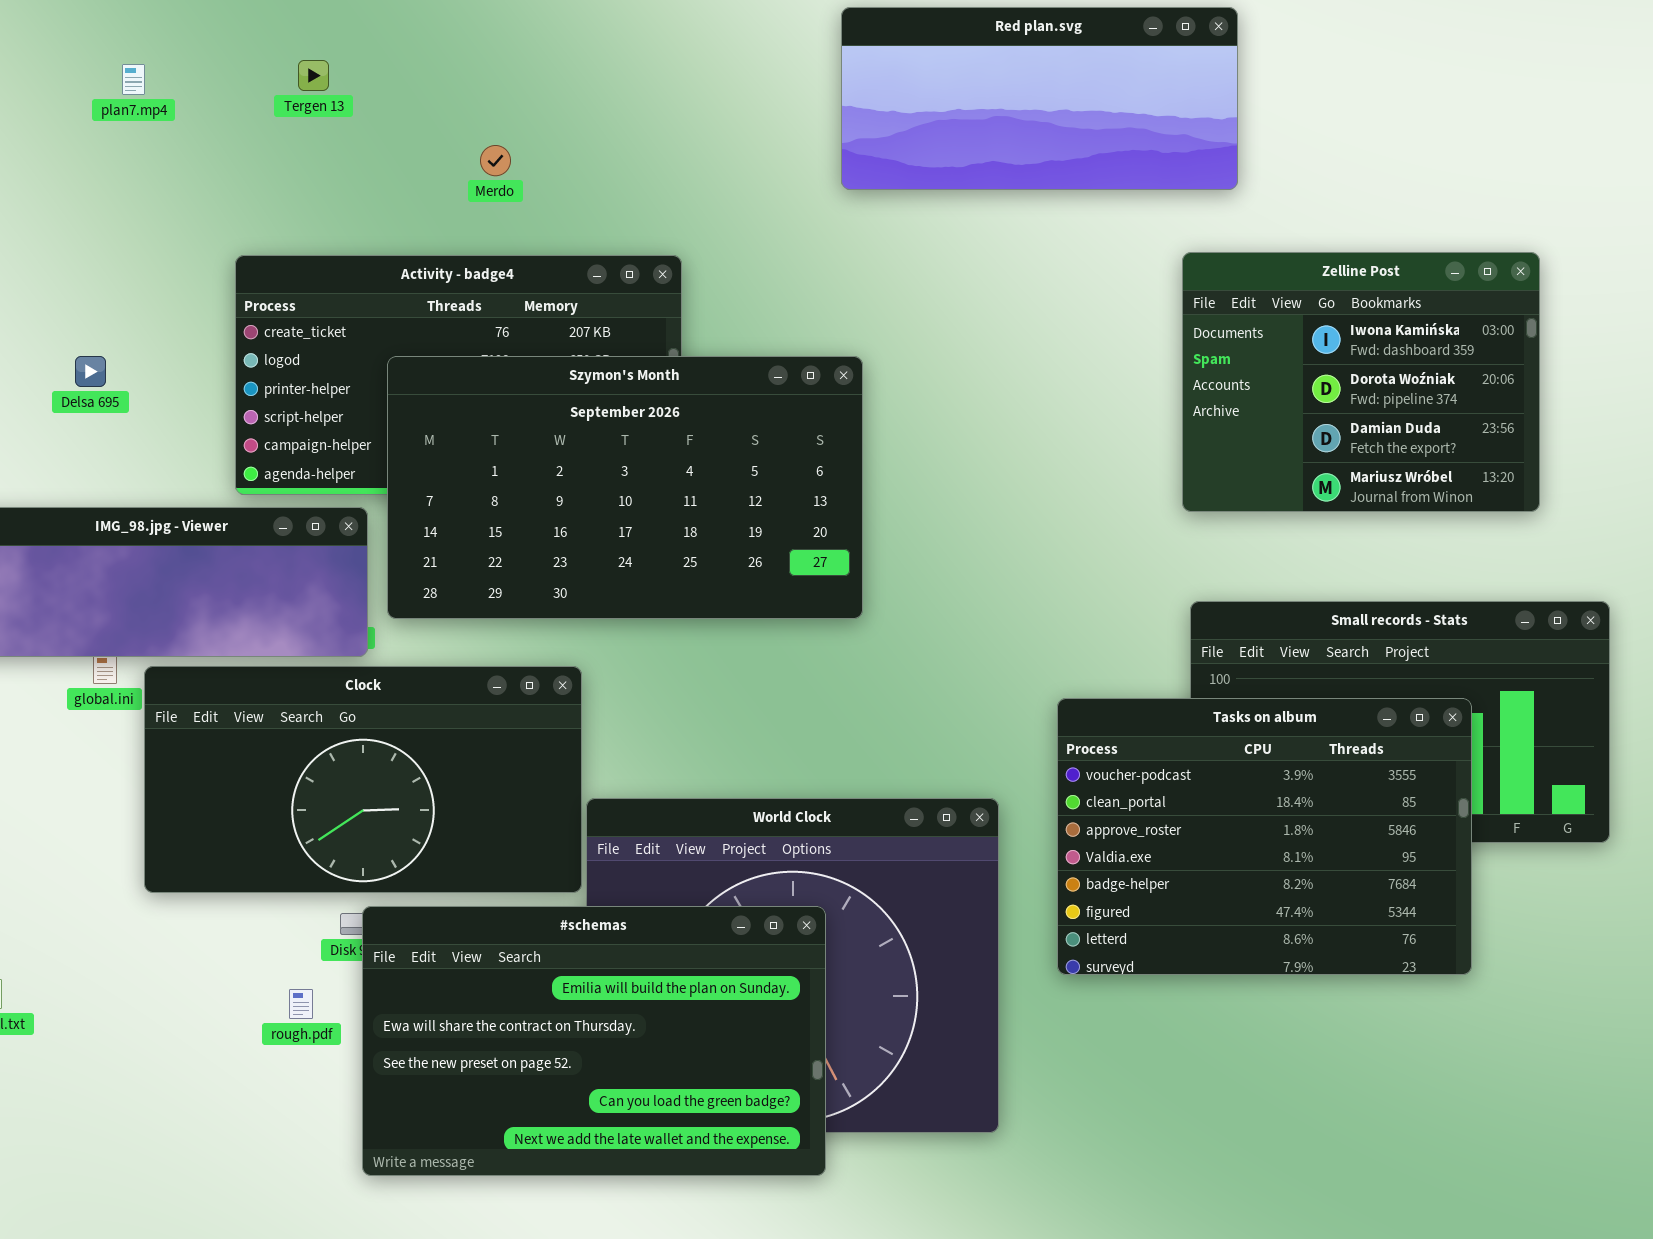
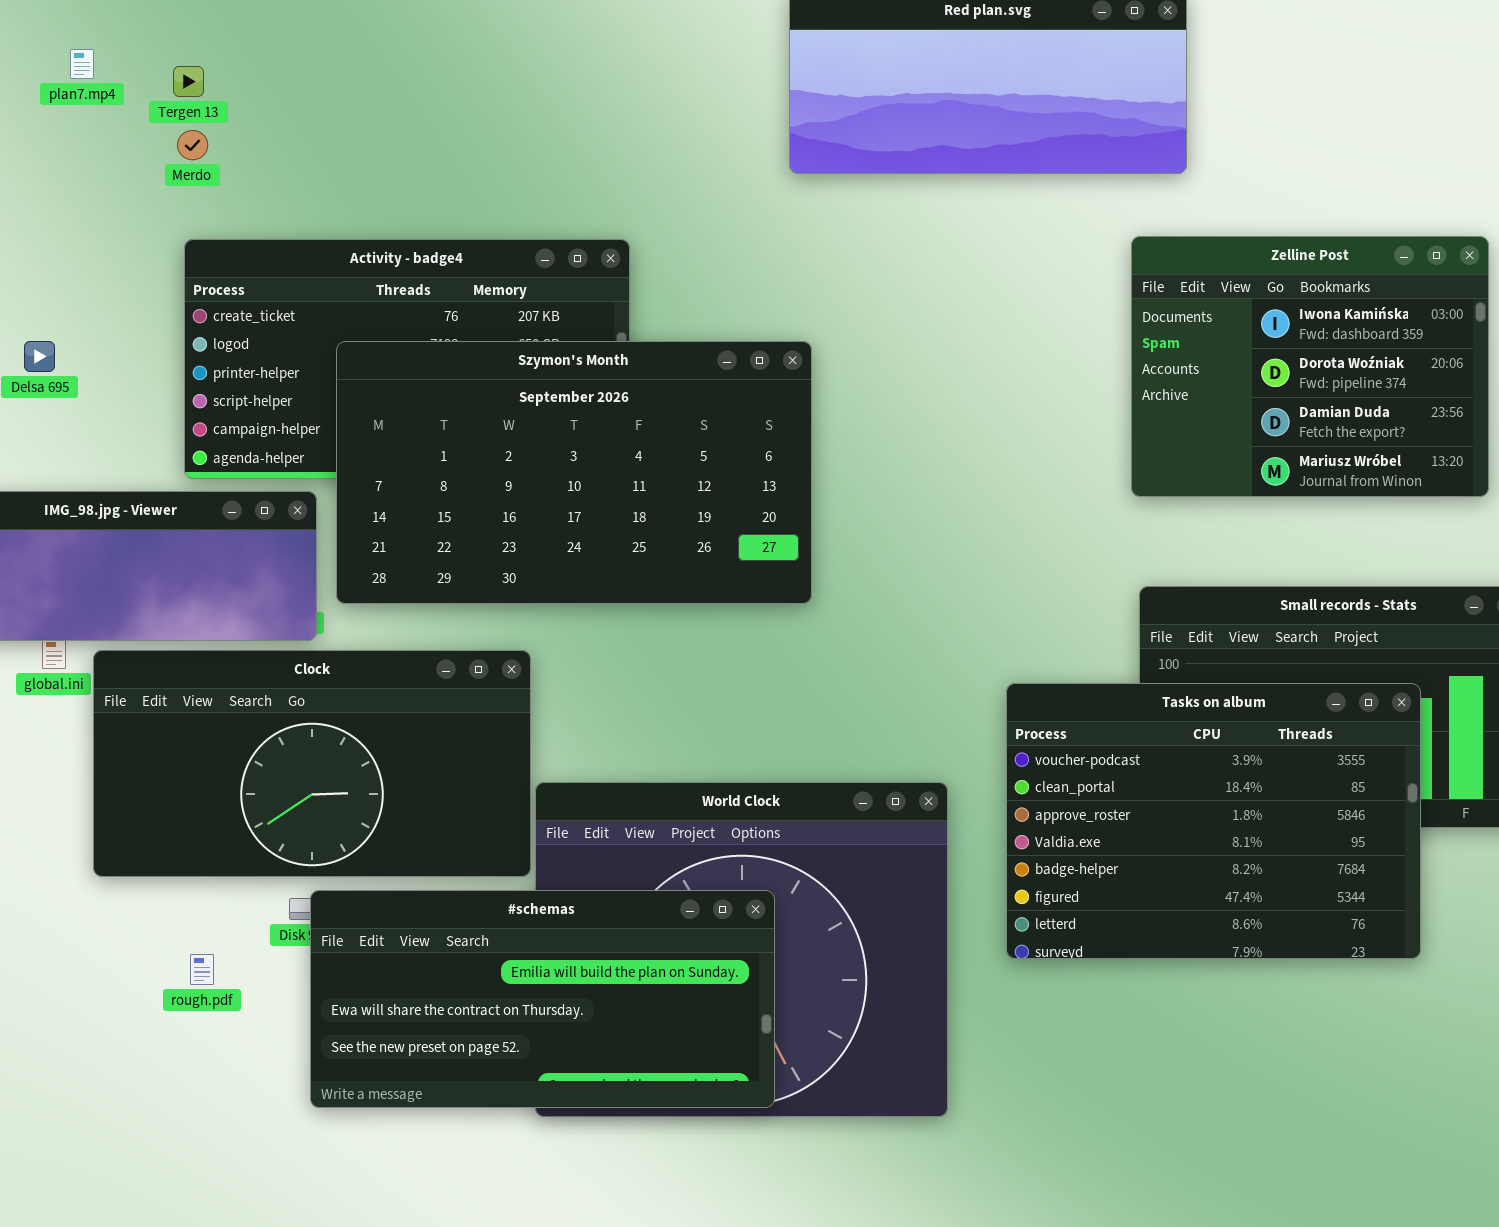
Tergen 13: [298,60,329,91] -> [173,66,204,97], moved
Merdo: [480,145,511,176] -> [177,130,208,160], moved
#schemas: [362,906,826,1176] -> [310,890,775,1108], resized
rough.pdf: [289,989,313,1019] -> [190,954,214,985], moved

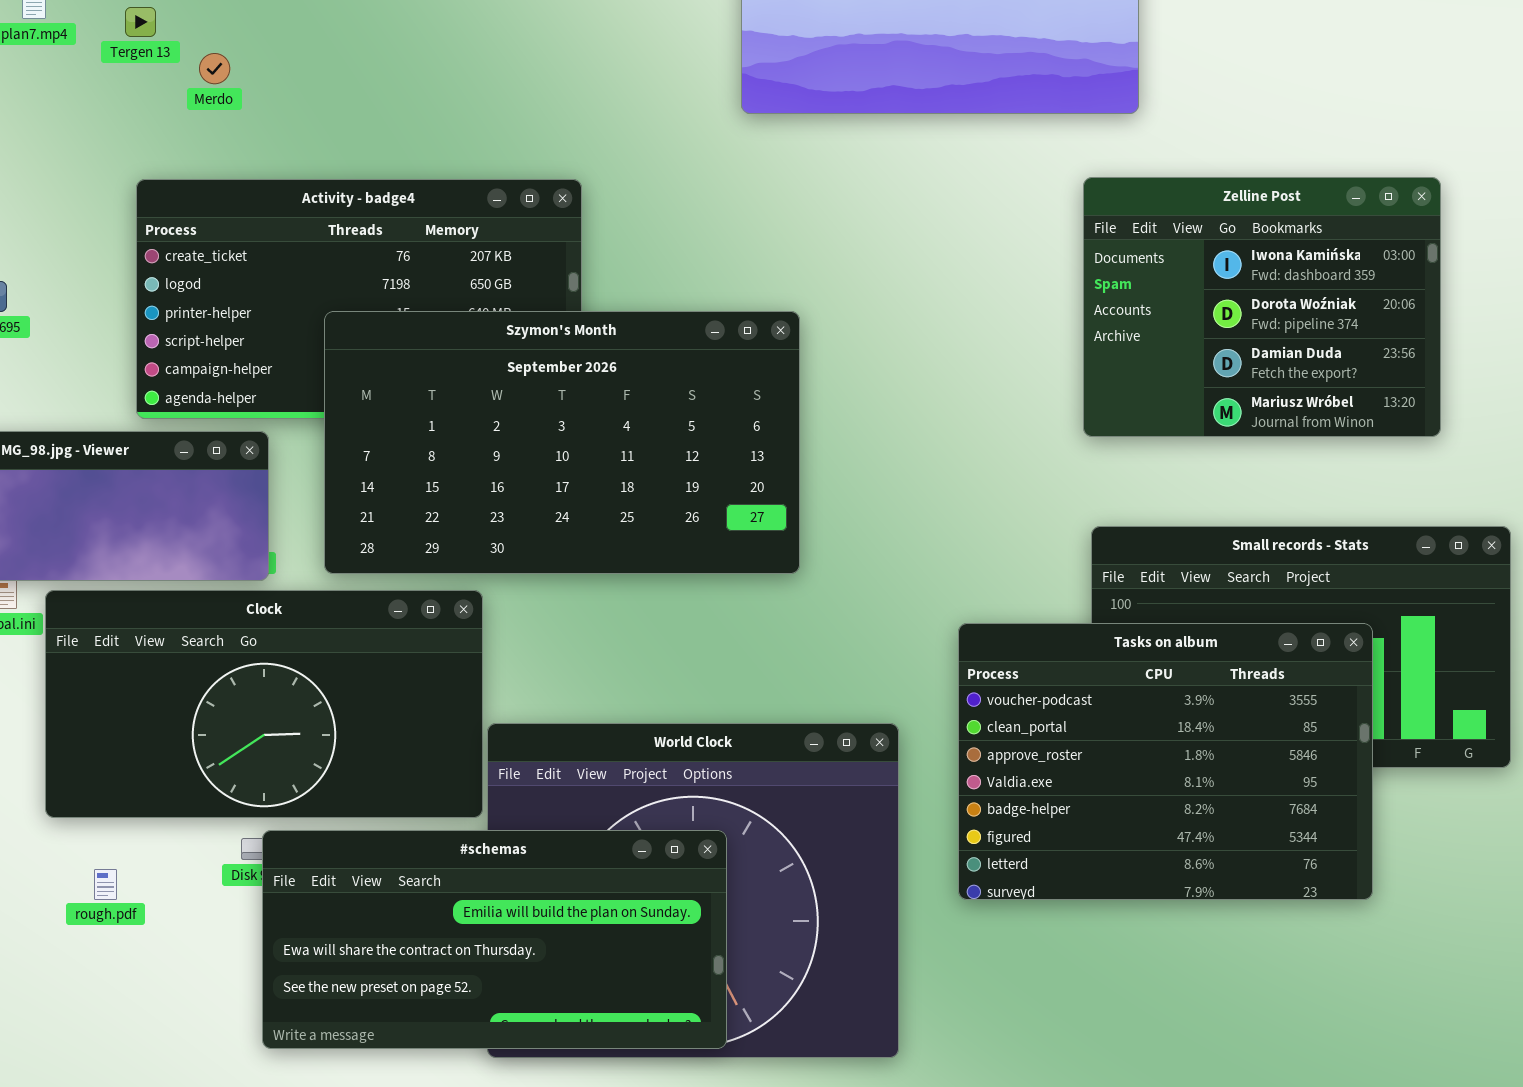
Merdo: [177,130,208,160] -> [199,53,230,84], moved
Szymon's Month: [336,341,812,604] -> [324,311,800,574], moved
rough.pdf: [190,954,214,985] -> [94,869,117,900], moved

